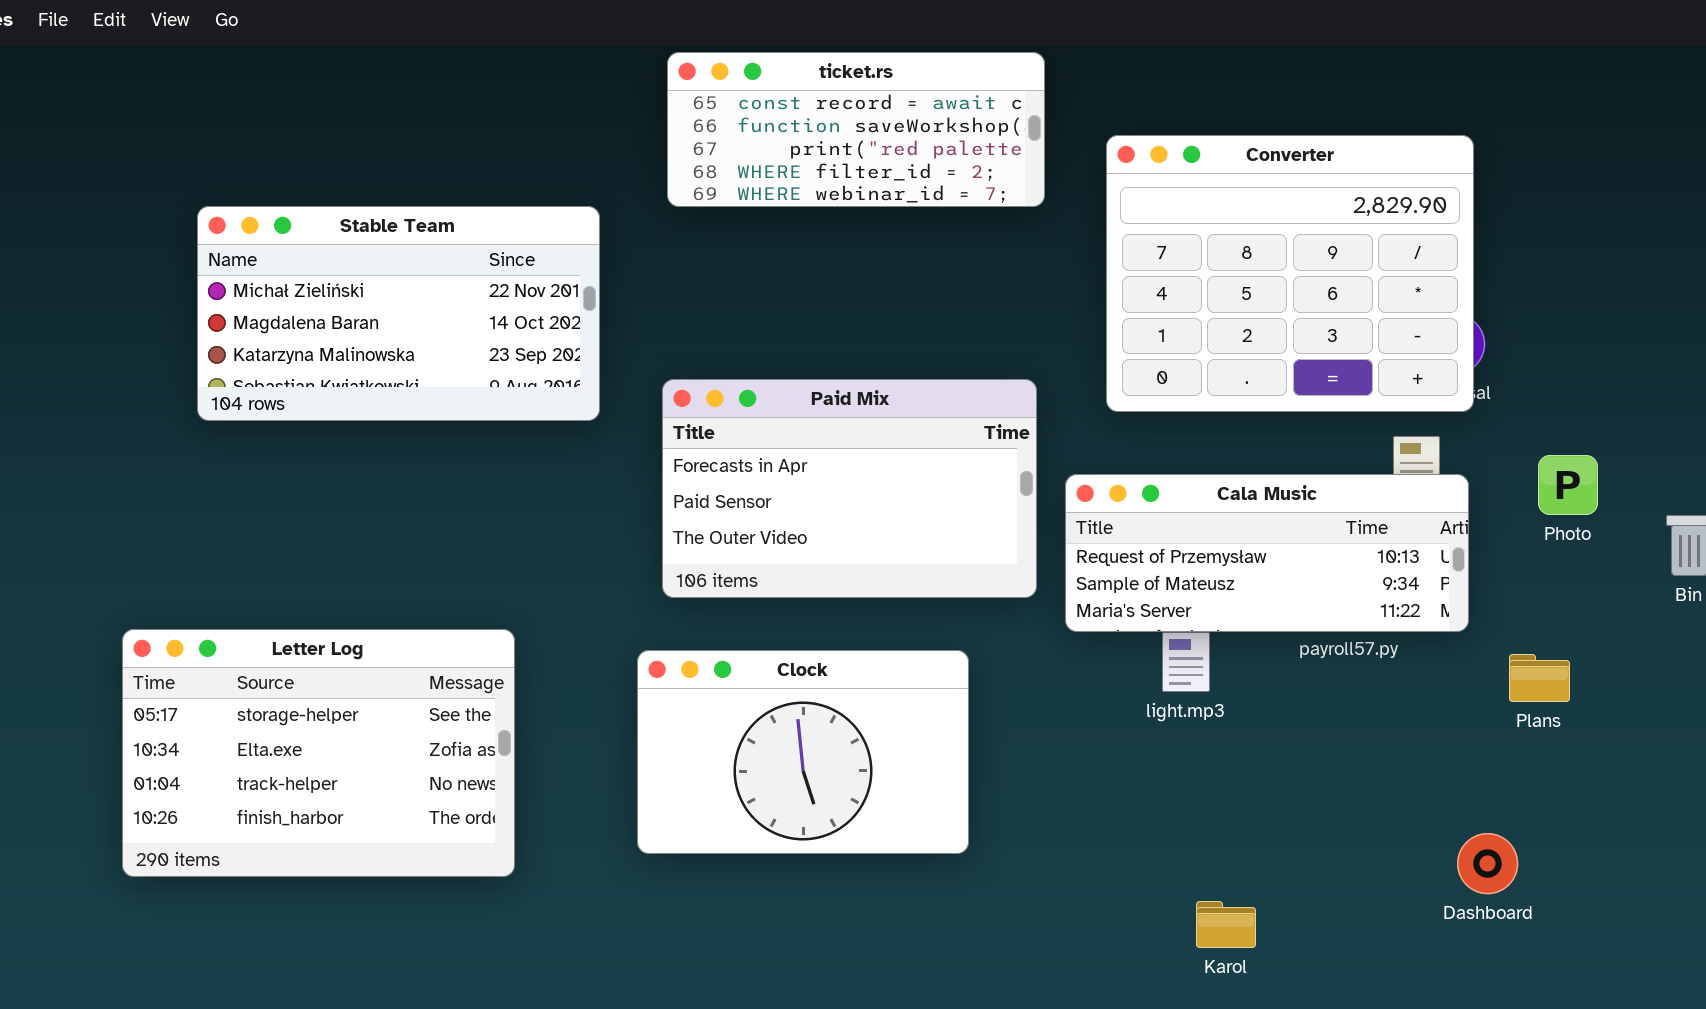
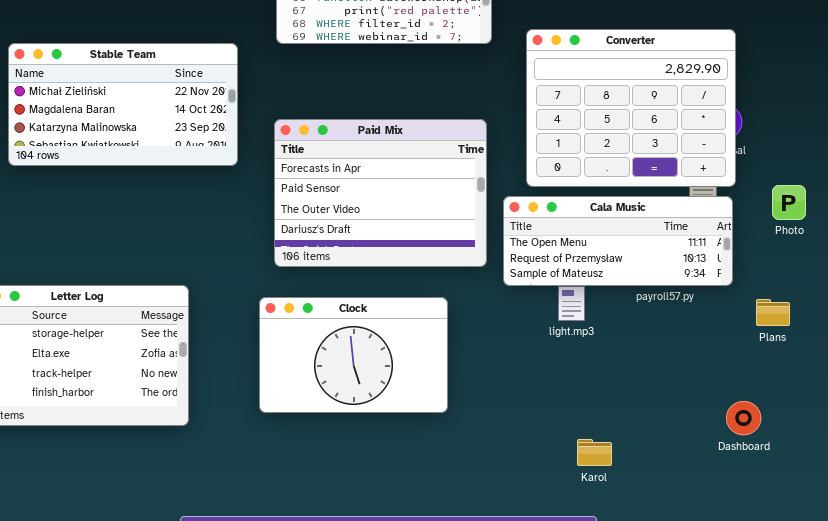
Converter: [1106,135,1474,412] -> [526,29,736,187], moved
Paid Mix: [662,379,1037,598] -> [274,119,487,267], resized
Cala Music: [1065,474,1469,632] -> [503,196,733,286], scrolled up 1 row

